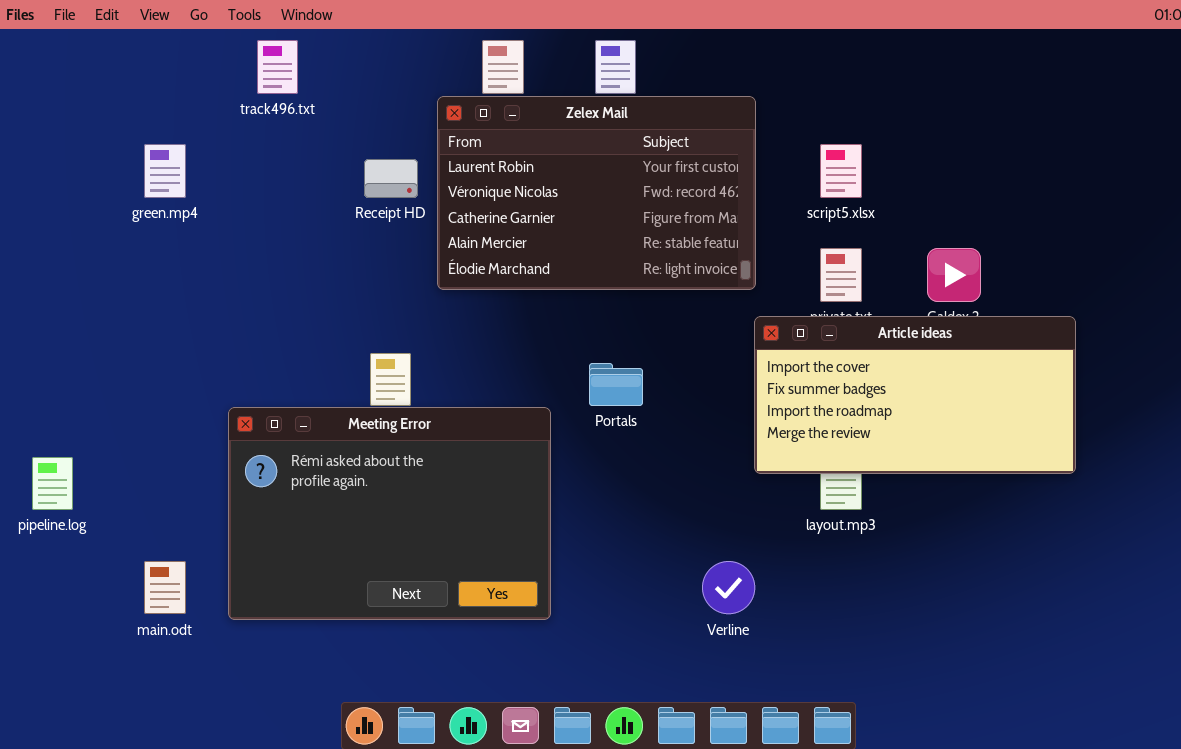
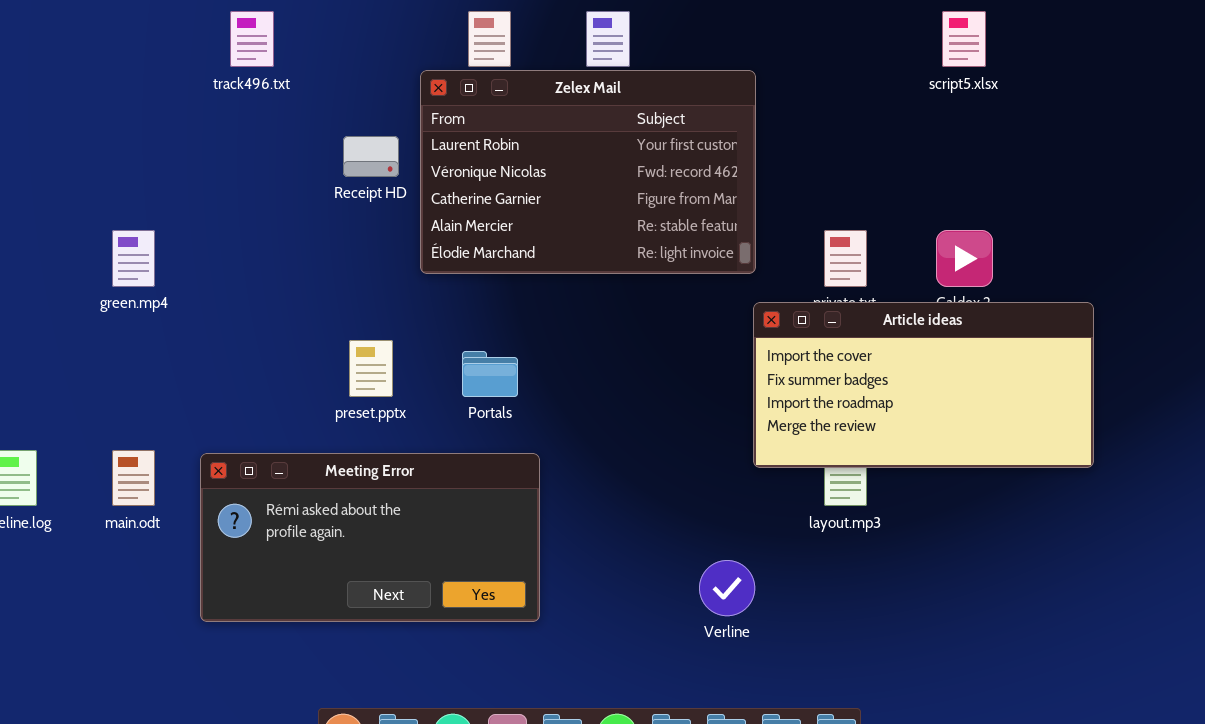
green.mp4: [144,144,186,198] -> [112,230,155,287], moved
script5.xlsx: [820,144,862,198] -> [942,11,986,67], moved
Portals: [589,363,643,406] -> [462,351,518,397], moved
Meeting Error: [228,407,551,620] -> [200,453,540,622], resized
main.odt: [144,561,186,614] -> [112,450,155,506], moved

